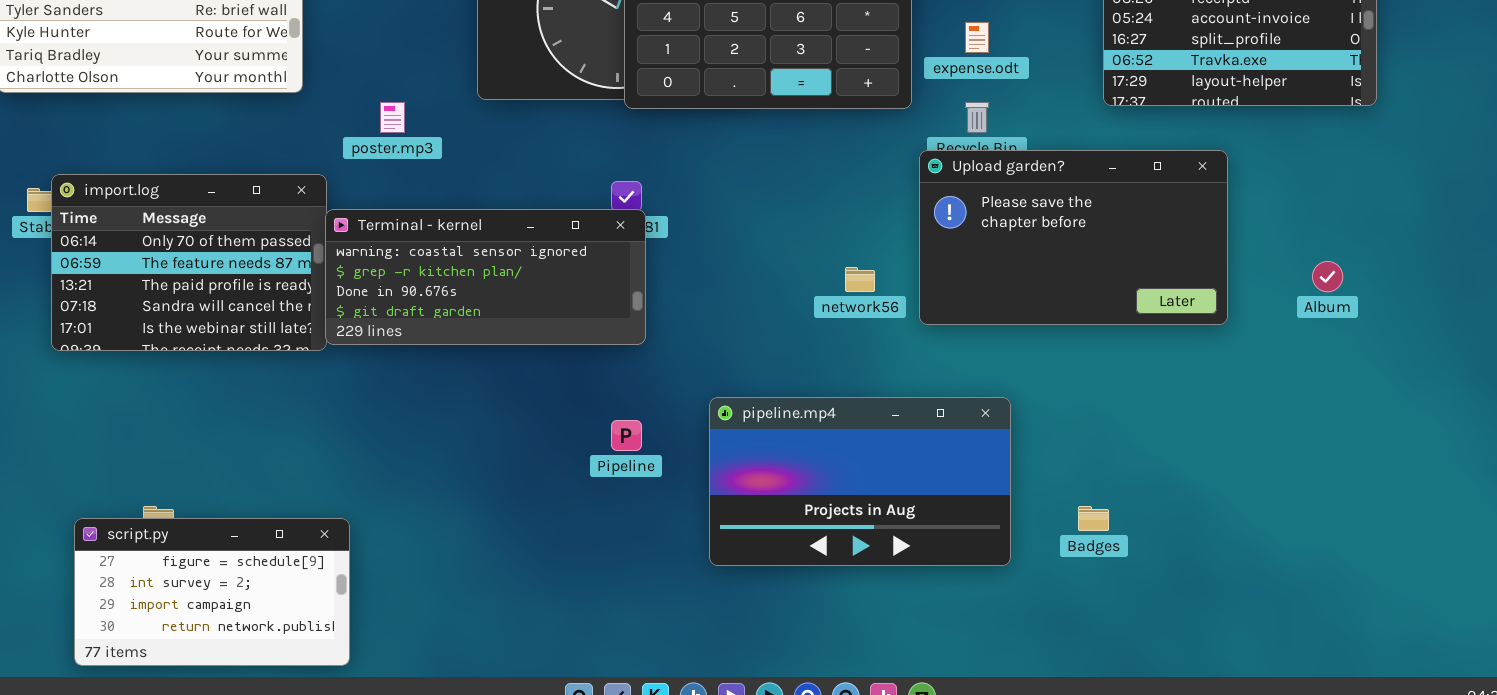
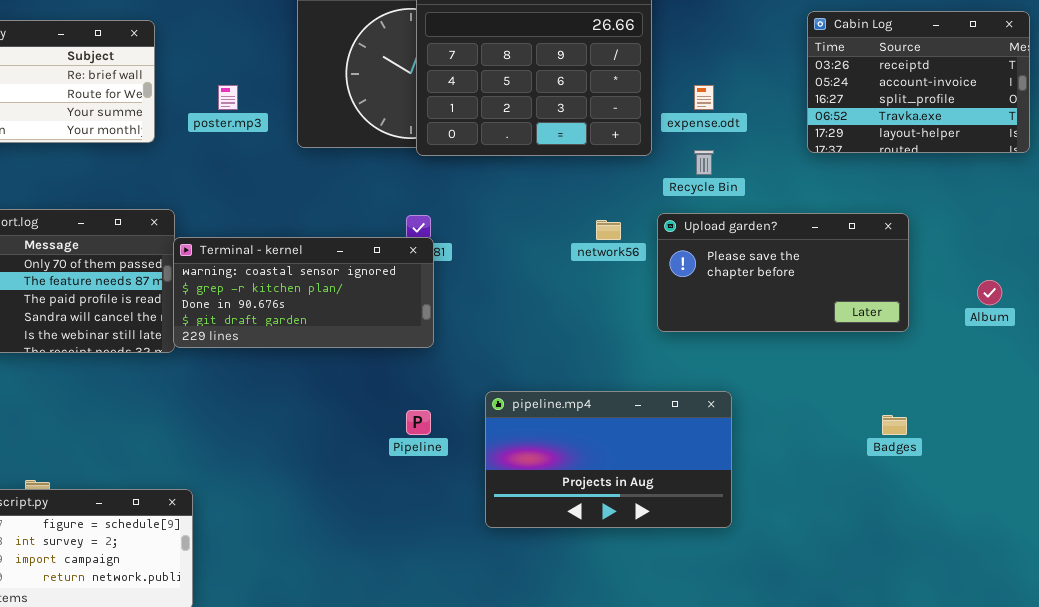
poster.mp3: [380,102,405,133] -> [218,85,238,110], moved
Upload garden?: [919,150,1228,325] -> [657,213,909,332], resized
network56: [845,267,875,292] -> [596,220,621,240], moved
Badges: [1078,506,1109,531] -> [882,415,907,435], moved

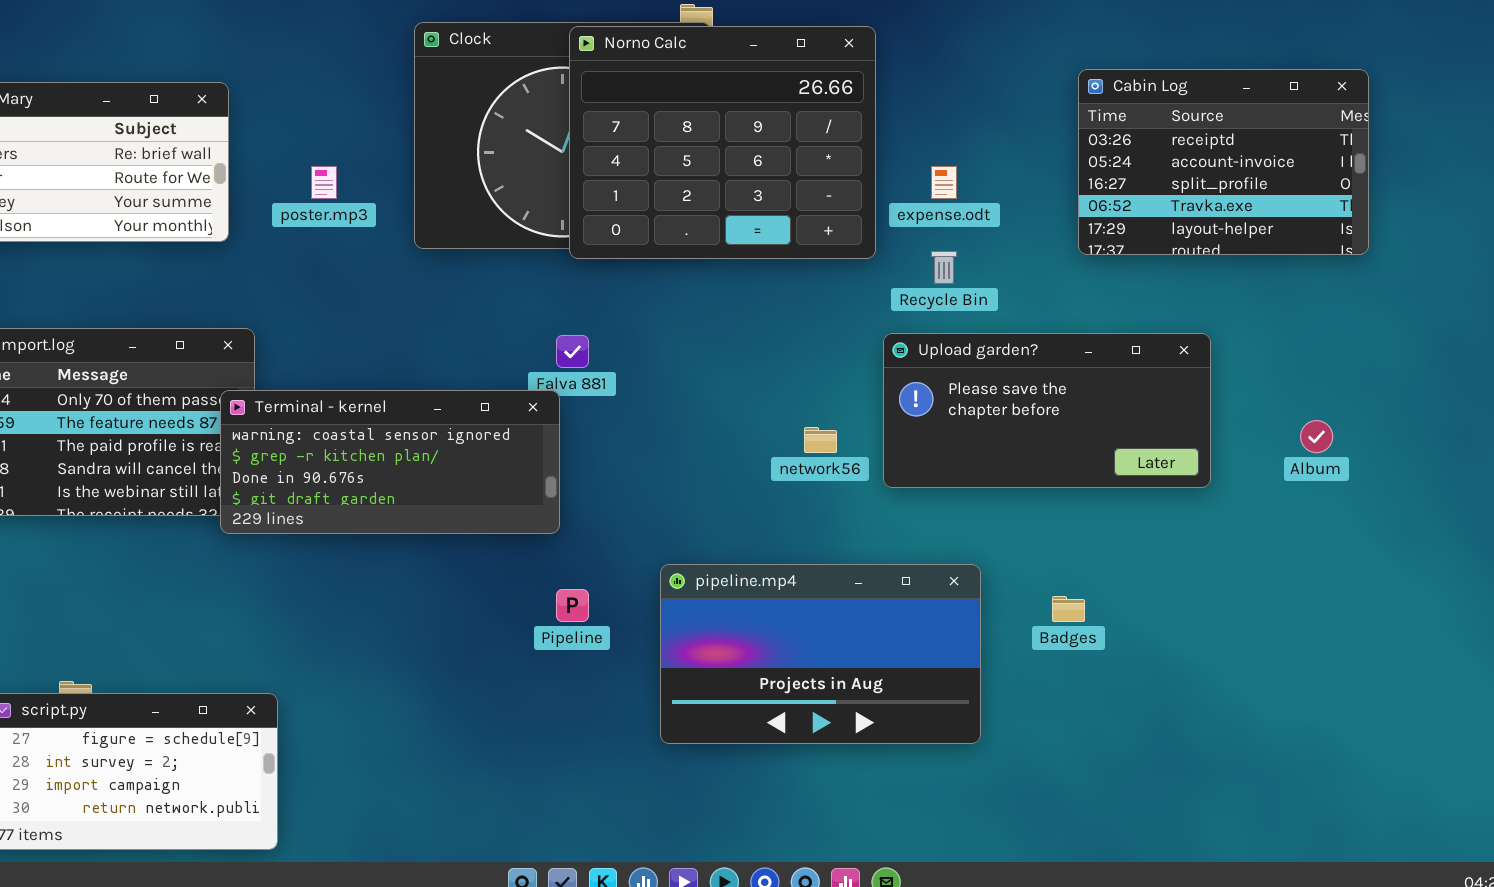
network56: [596,220,621,240] -> [804,427,837,453], moved
Terminal - kernel: [173,237,434,348] -> [220,390,560,534], moved
Badges: [882,415,907,435] -> [1052,596,1085,622], moved

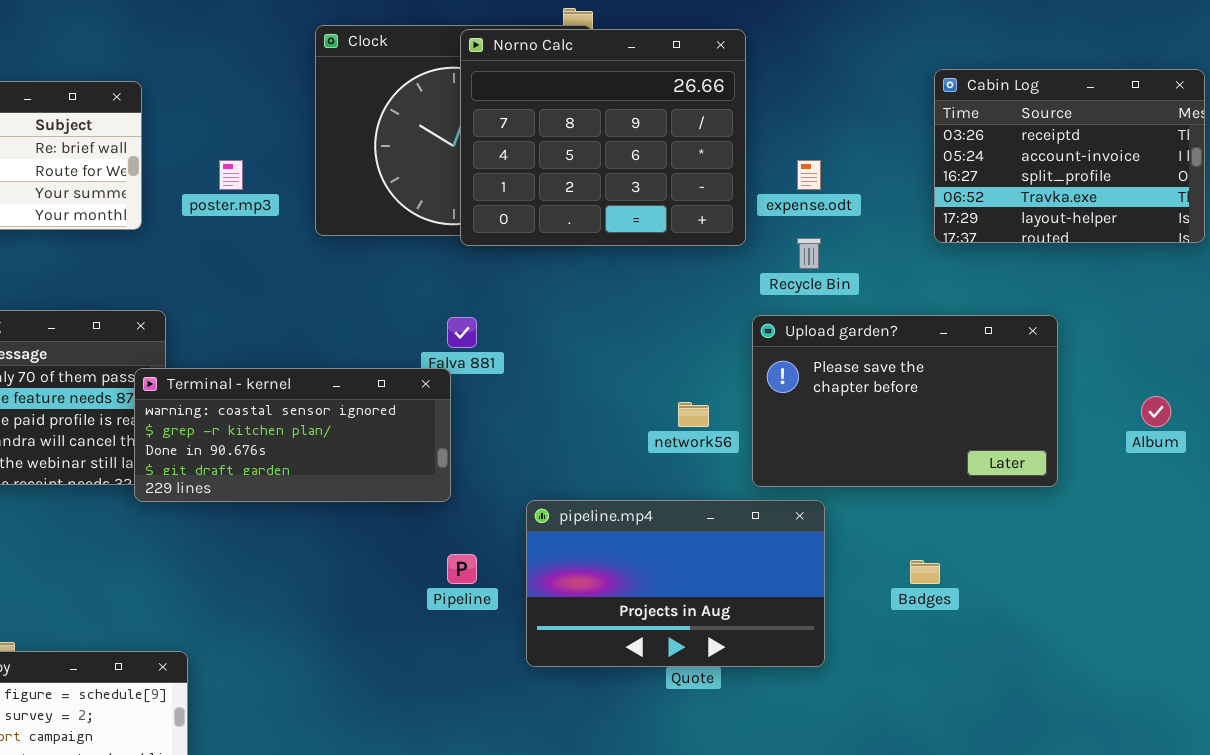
Upload garden?: [883,333,1211,488] -> [752,315,1058,487], resized
pipeline.mp4: [660,564,981,744] -> [526,500,825,667], moved

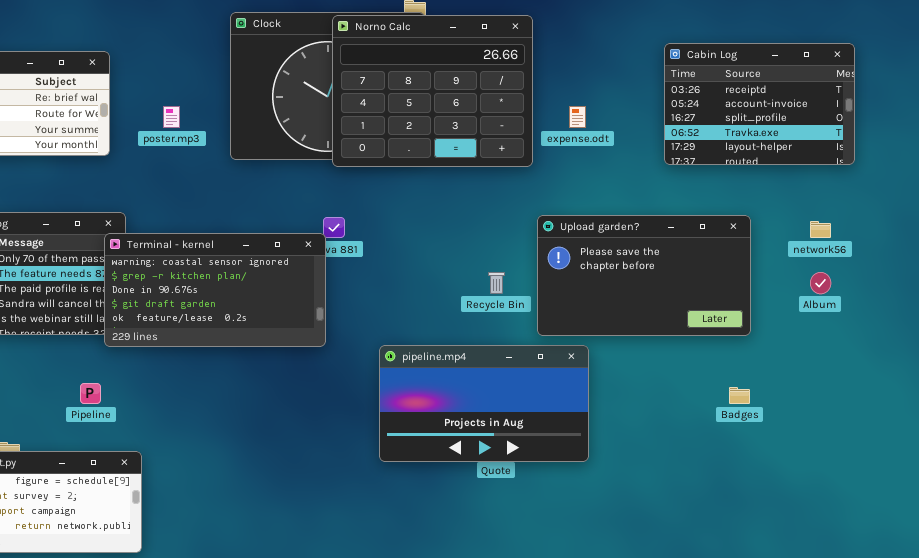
Recycle Bin: [797,238,821,269] -> [488,272,505,294], moved
Terminal - kernel: [134,368,451,502] -> [104,233,326,347], resized
network56: [678,402,709,427] -> [810,221,831,238], moved
Pipeline: [447,554,477,584] -> [80,383,101,404], moved
Badges: [910,560,940,584] -> [729,387,750,404], moved

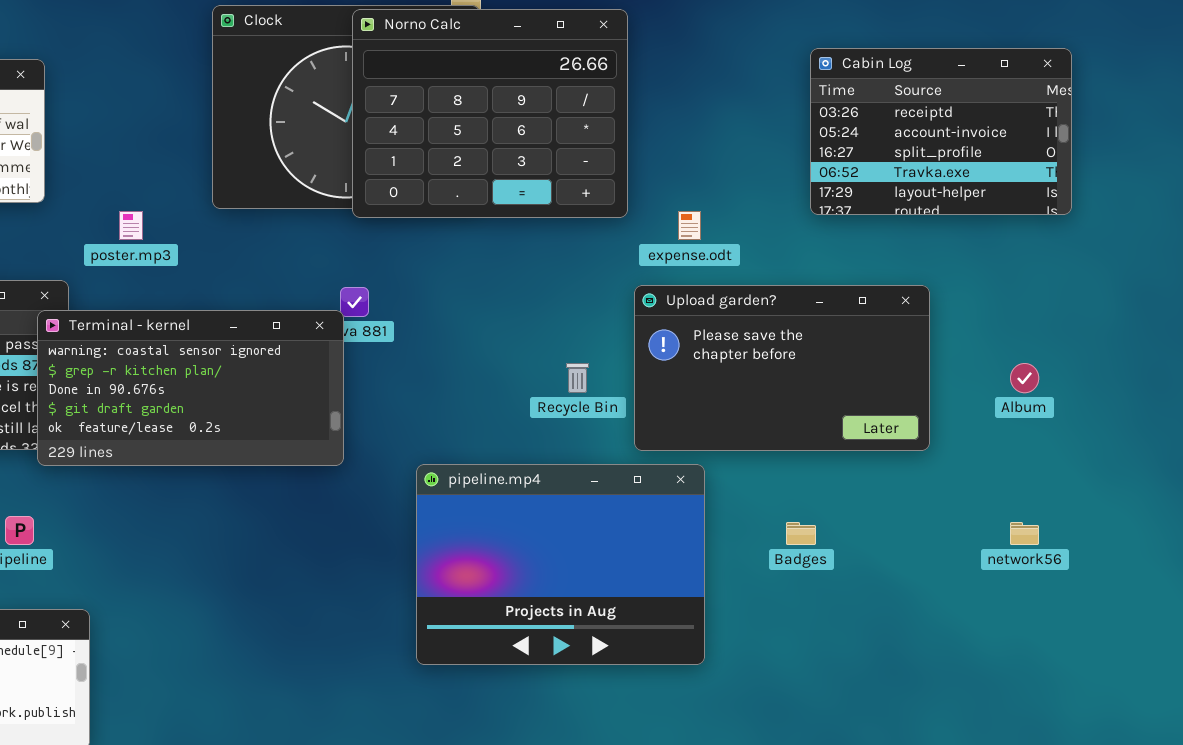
poster.mp3: [163,106,180,128] -> [119,211,143,240], moved
expense.odt: [569,106,586,128] -> [678,211,701,240], moved
network56: [810,221,831,238] -> [1010,522,1039,545], moved
pipeline.mp4: [379,345,589,462] -> [416,464,705,665], resized
Badges: [729,387,750,404] -> [786,522,816,545], moved

